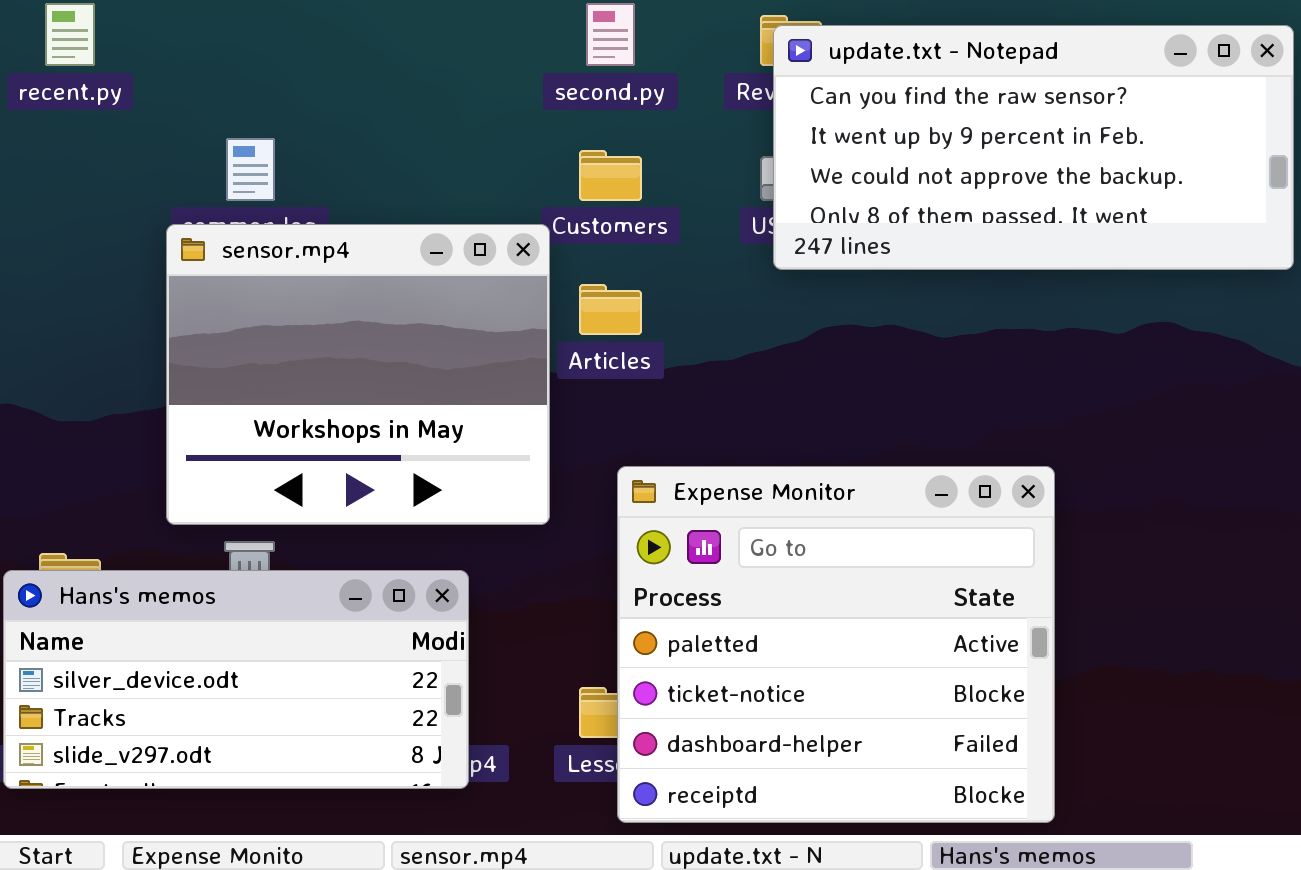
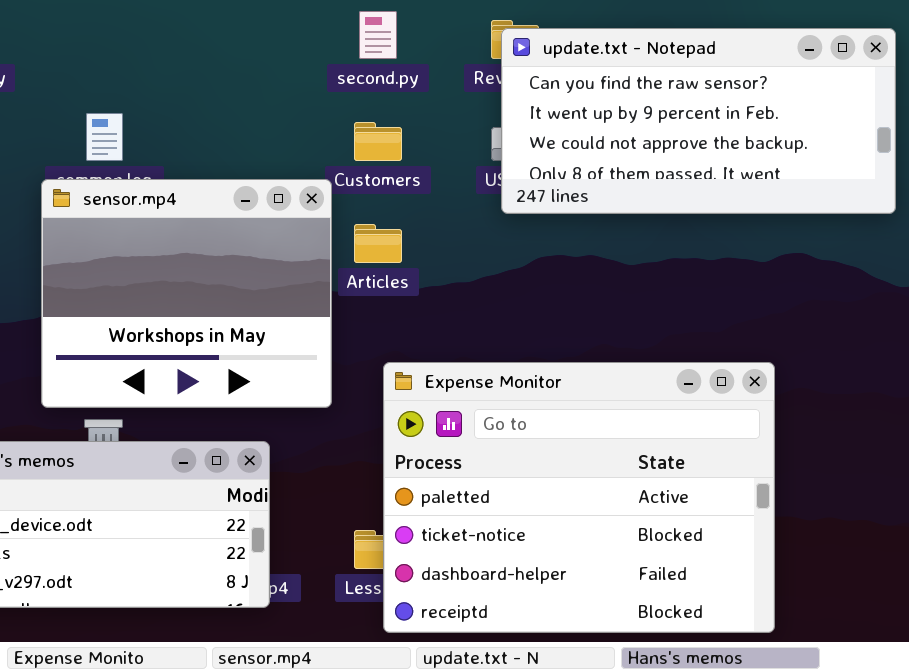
Expense Monitor: [617,466,1055,823] -> [383,362,775,633], resized

